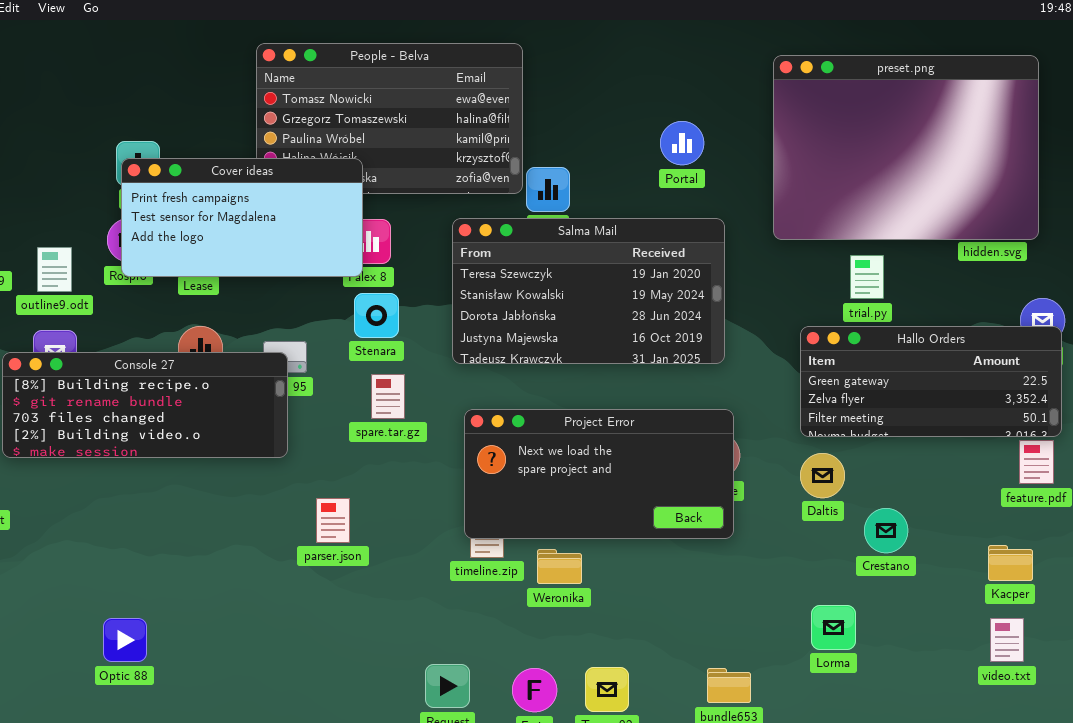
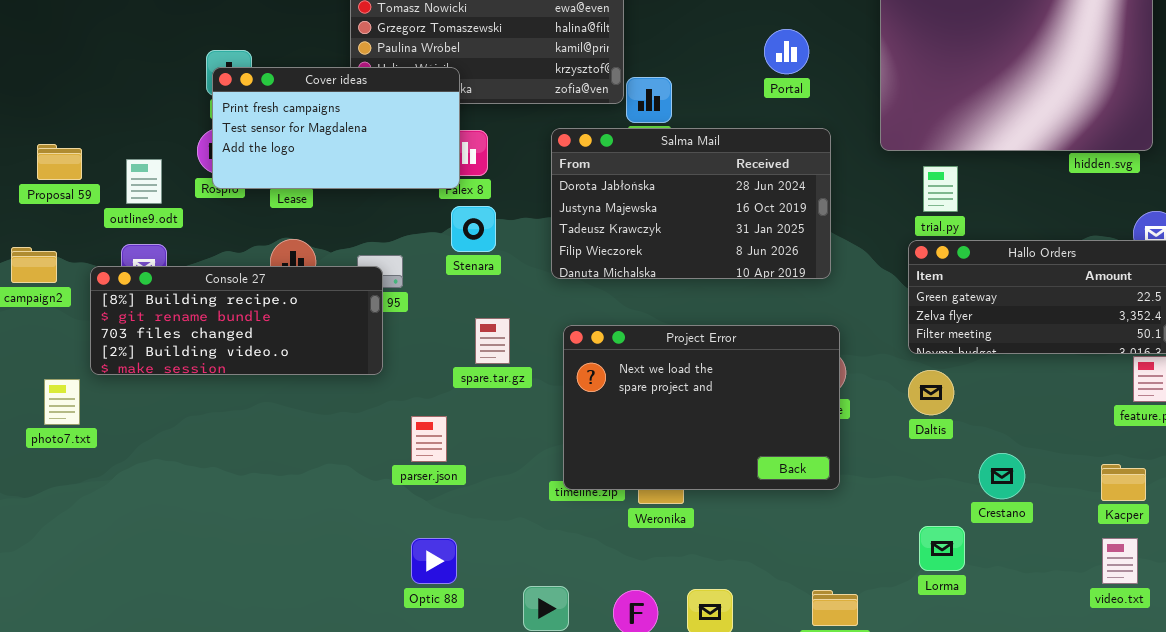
Salma Mail: [452,218,725,364] -> [551,128,831,279], scrolled down 2 rows
trial.py: [850,255,884,299] -> [923,166,958,212], moved
spare.tar.gz: [371,374,405,419] -> [475,318,510,364], moved
Project Error: [464,409,734,539] -> [563,325,840,490], resized
Crestano: [864,508,908,553] -> [979,453,1025,499], moved
Optic 88: [103,618,147,662] -> [411,538,457,584], moved

